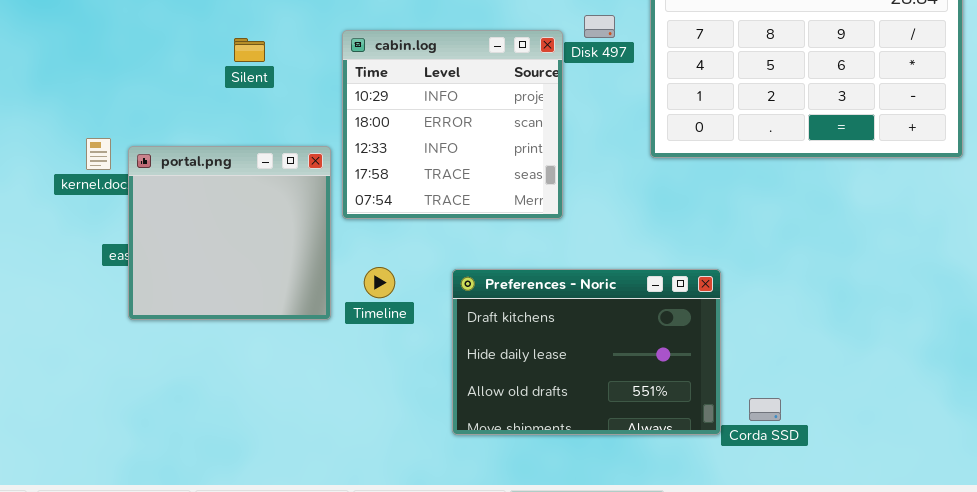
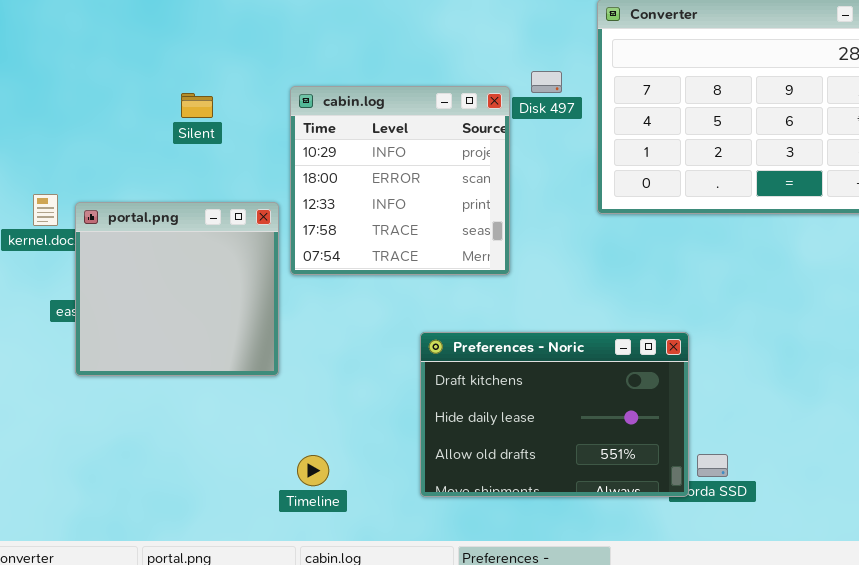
Timeline: [364,267,395,298] -> [297,455,329,486], moved
Preferences - Noric: [452,269,721,435] -> [420,332,689,497], moved

